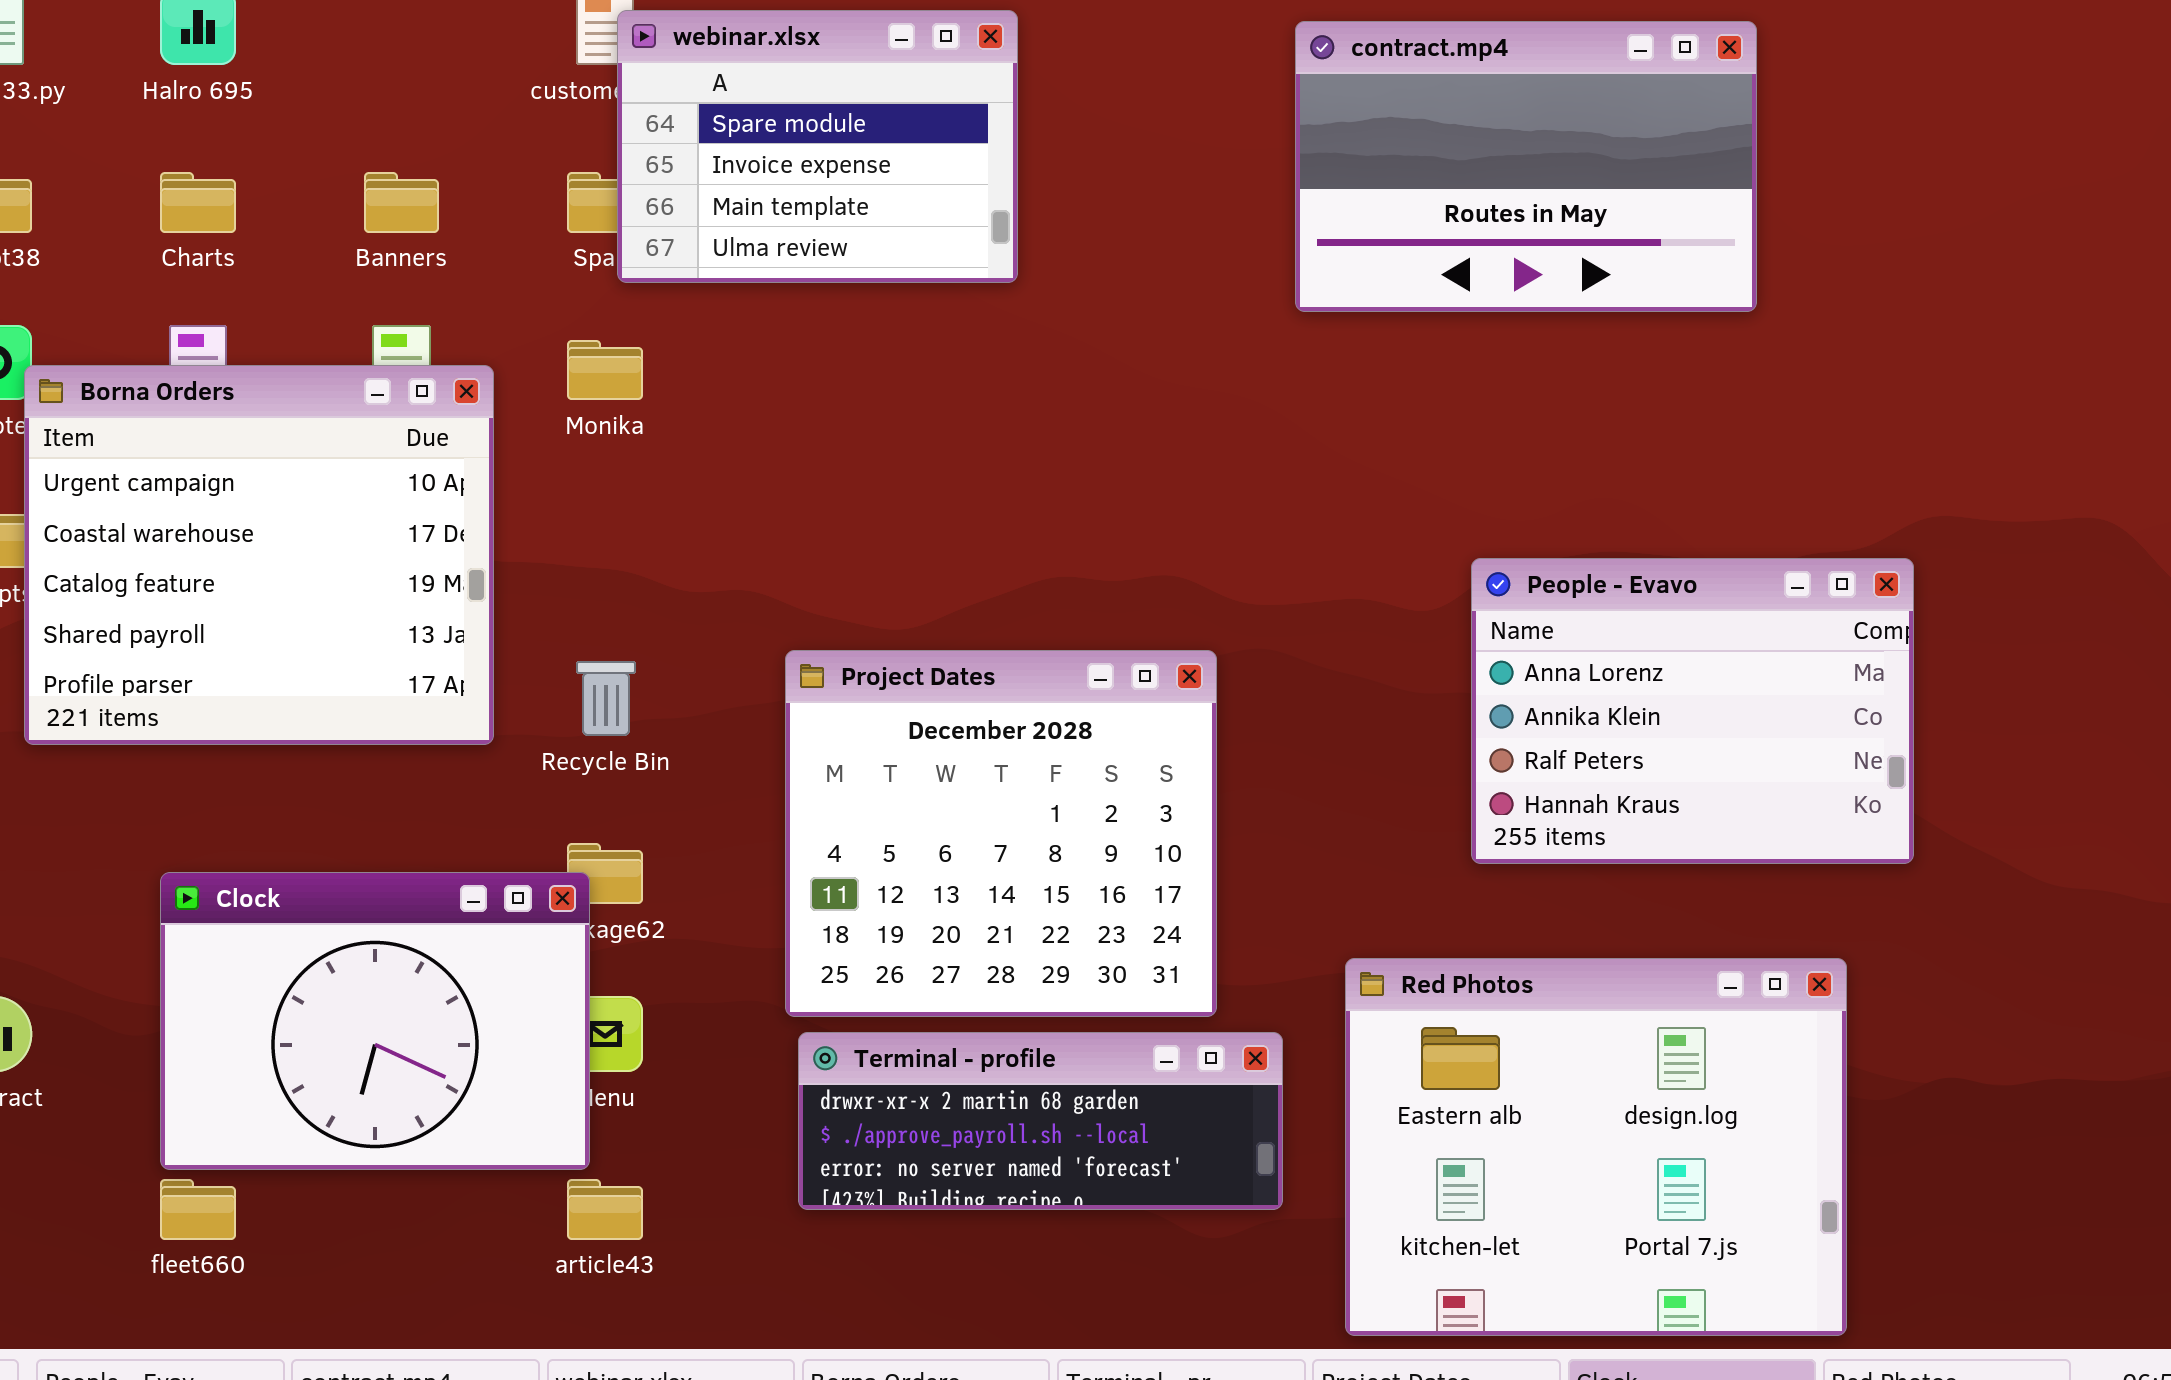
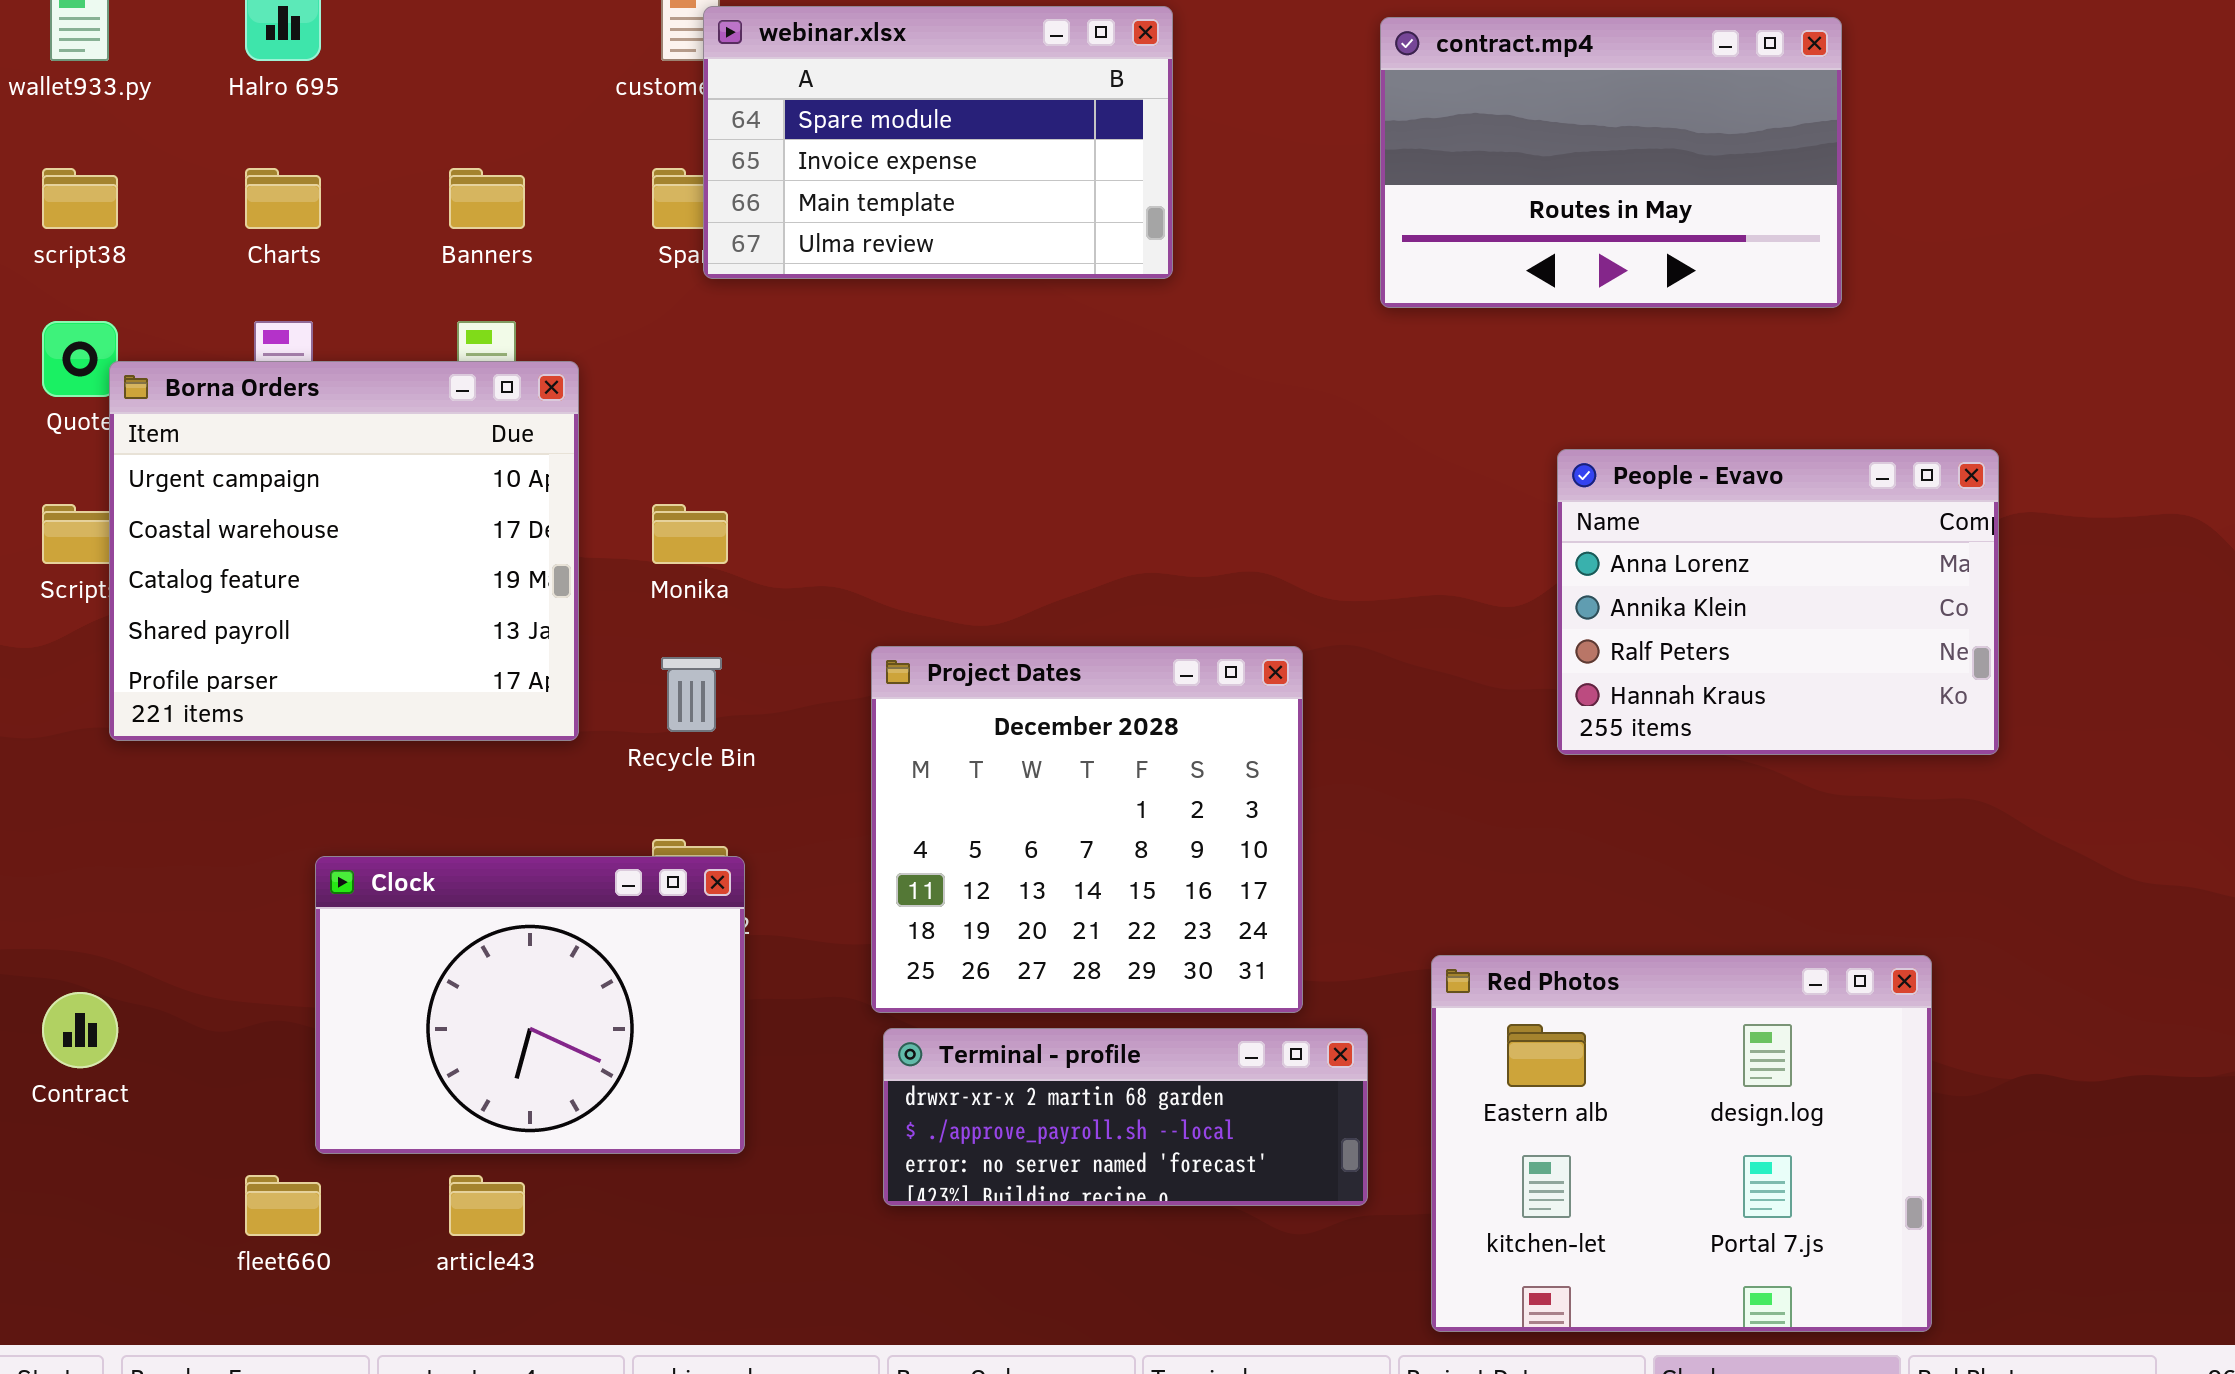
webinar.xlsx: [617,10,1018,283] -> [703,6,1173,279], resized
Monika: [567,340,643,400] -> [652,504,728,564], moved
People - Evavo: [1471,558,1914,864] -> [1557,449,1999,755], moved
Clock: [160,872,590,1170] -> [315,856,745,1154], moved
article43: [567,1179,643,1240] -> [449,1175,525,1236], moved

